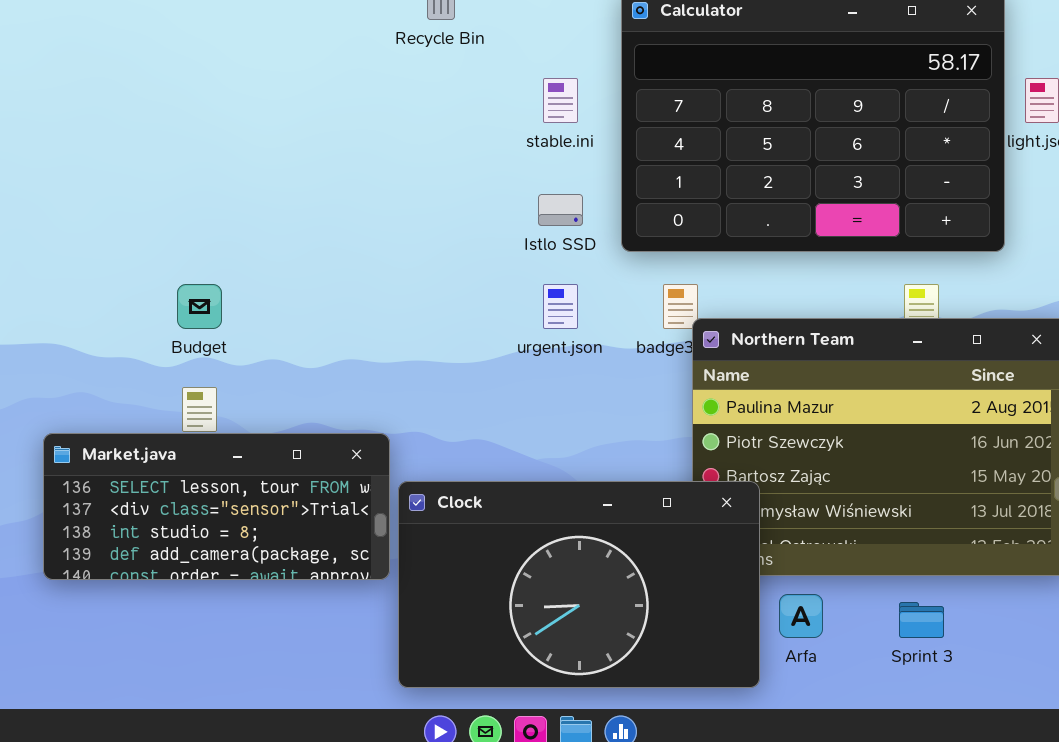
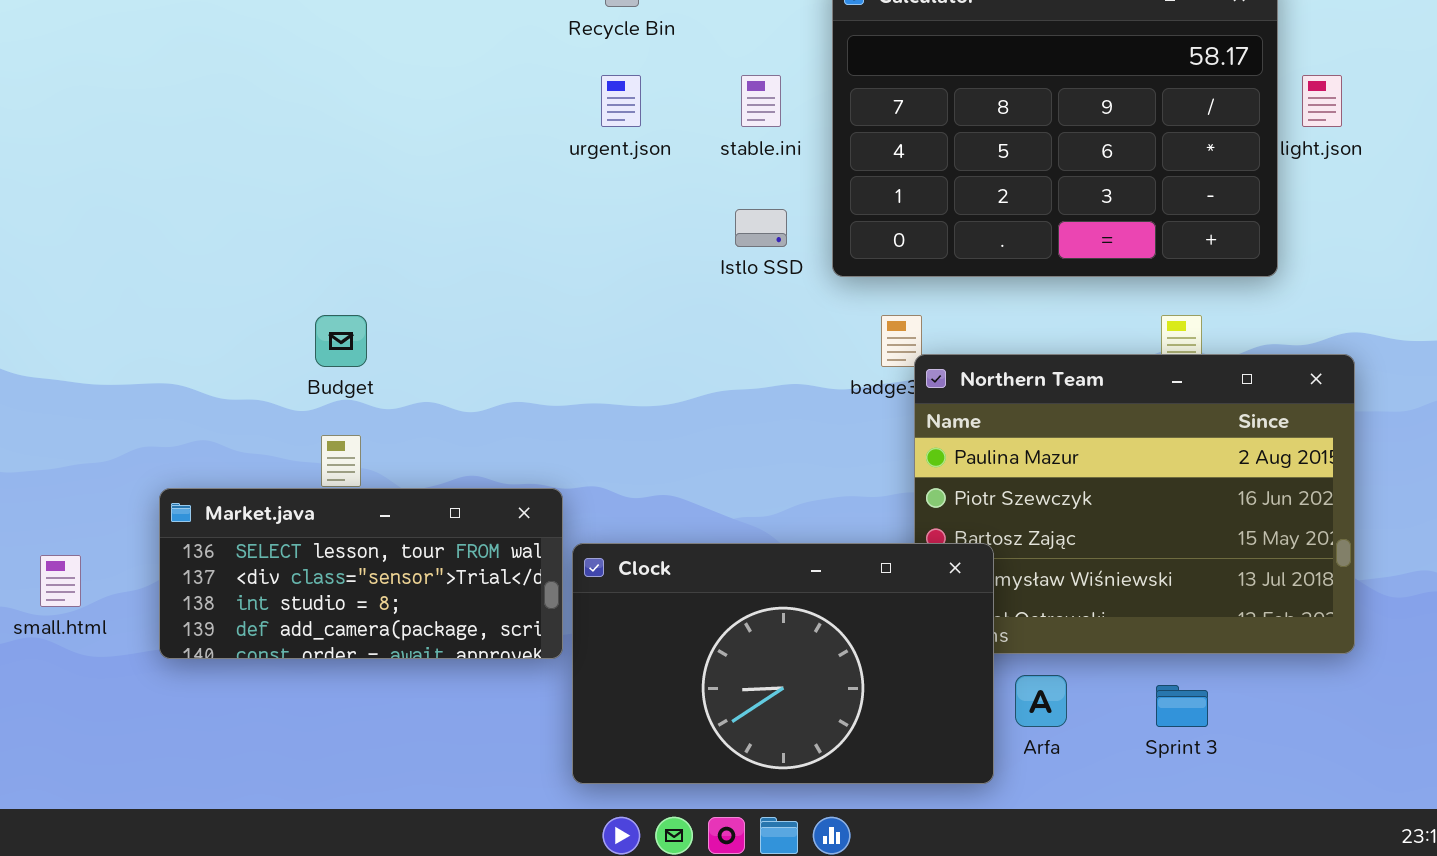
urgent.json: [543,284,578,329] -> [601,75,641,127], moved

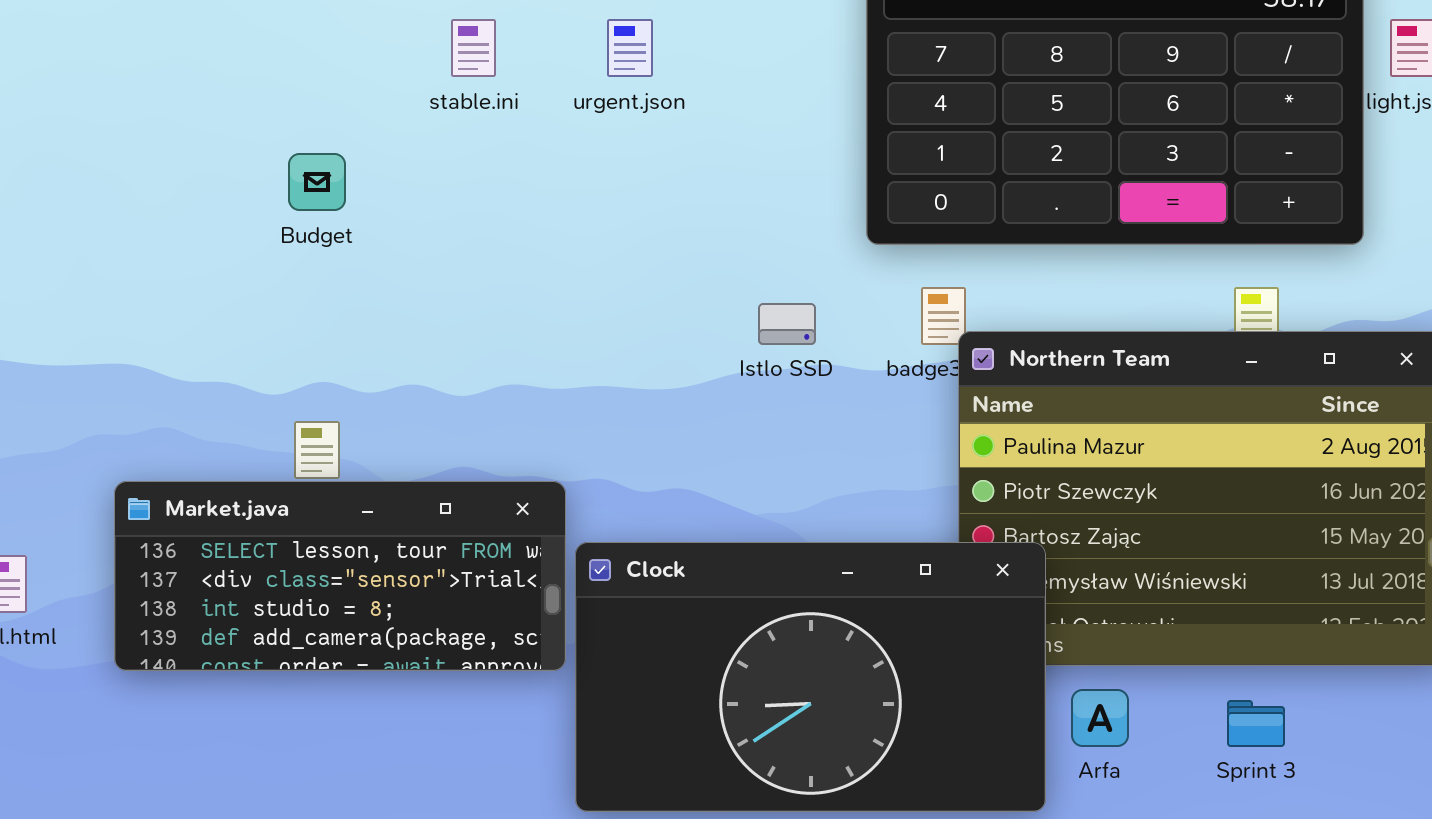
stable.ini: [741,75,781,127] -> [451,19,496,77], moved
Istlo SSD: [735,209,787,247] -> [758,303,816,345], moved
Budget: [315,315,367,367] -> [288,153,346,211], moved

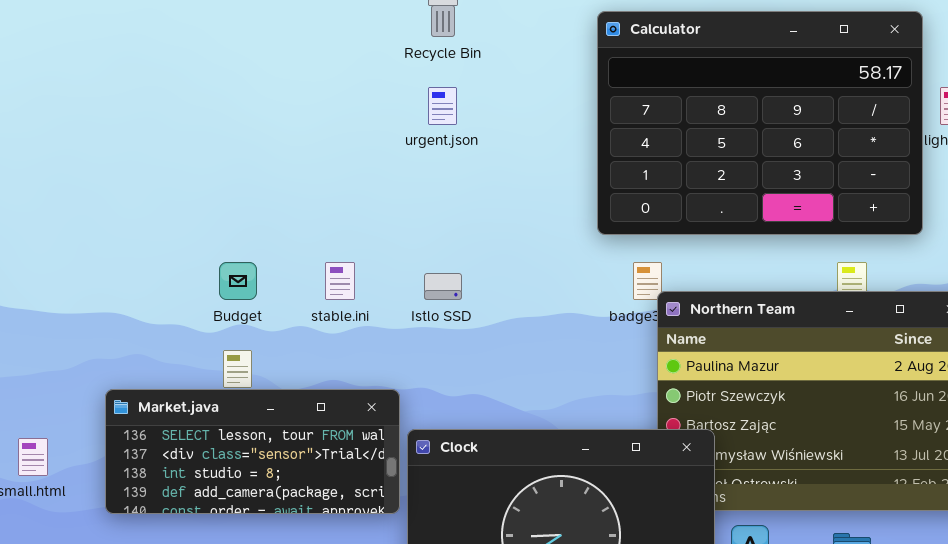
stable.ini: [451,19,496,77] -> [325,262,355,300], moved
Budget: [288,153,346,211] -> [219,262,257,300], moved
Istlo SSD: [758,303,816,345] -> [424,273,462,300], moved

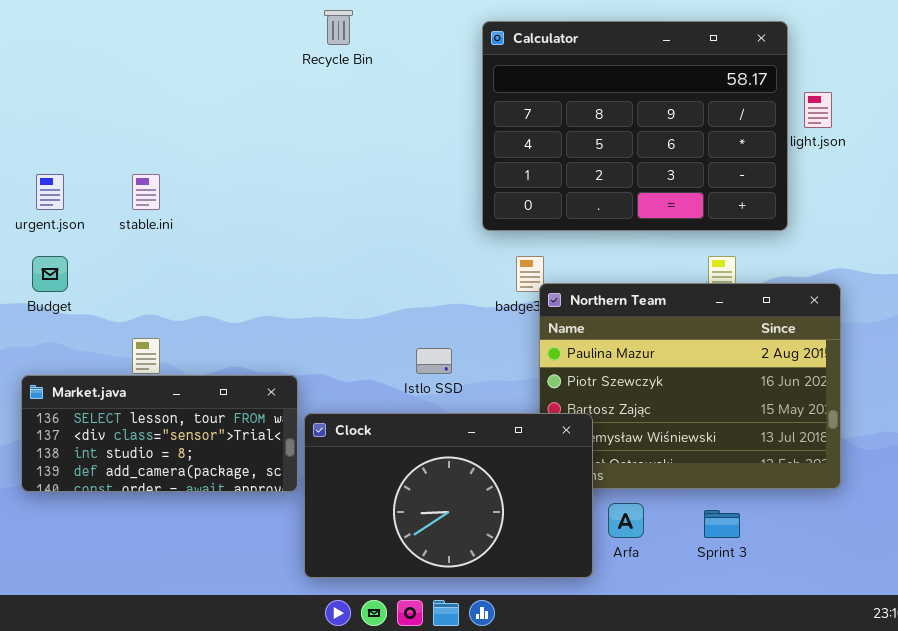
urgent.json: [428,87,457,125] -> [36,174,64,210], moved
Budget: [219,262,257,300] -> [32,256,68,292], moved
stable.ini: [325,262,355,300] -> [132,174,160,210], moved
Istlo SSD: [424,273,462,300] -> [416,348,452,374], moved

